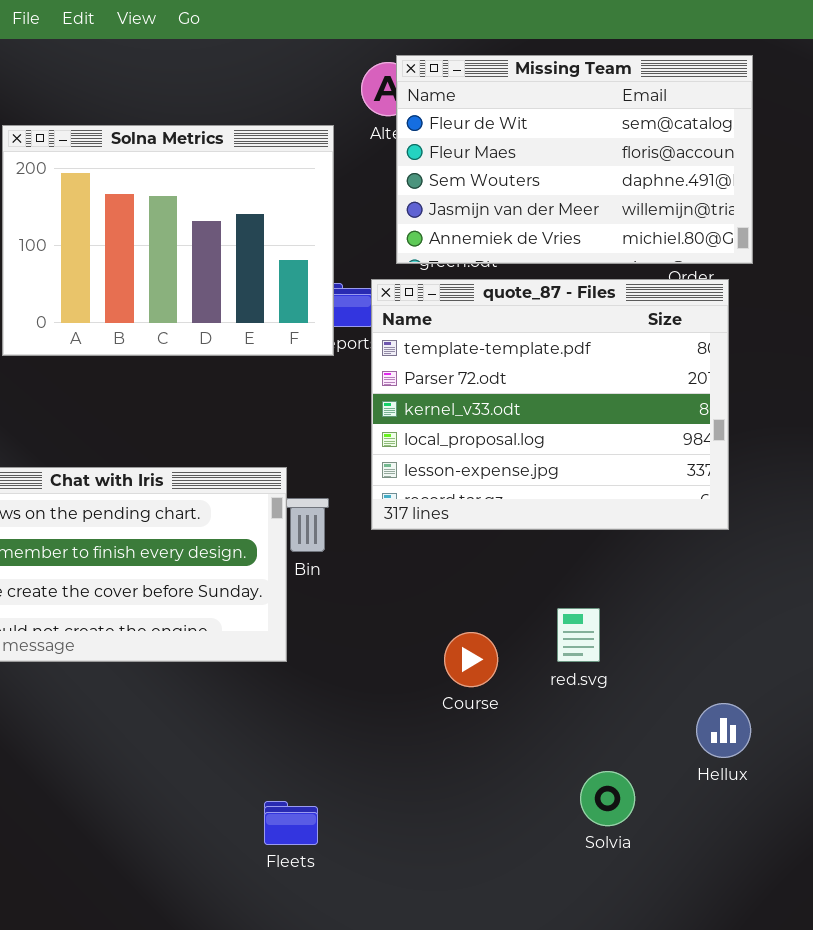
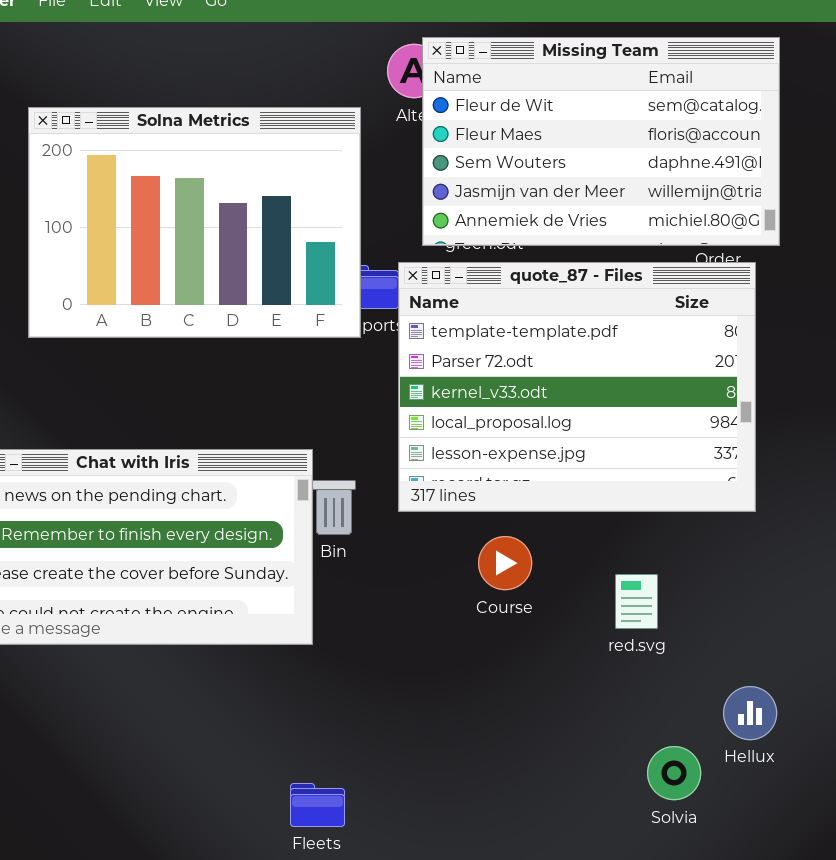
red.svg: [557,608,600,662] -> [615,574,658,629], moved
Course: [444,632,498,687] -> [478,536,532,590], moved
Solvia: [580,771,635,826] -> [647,746,701,800], moved

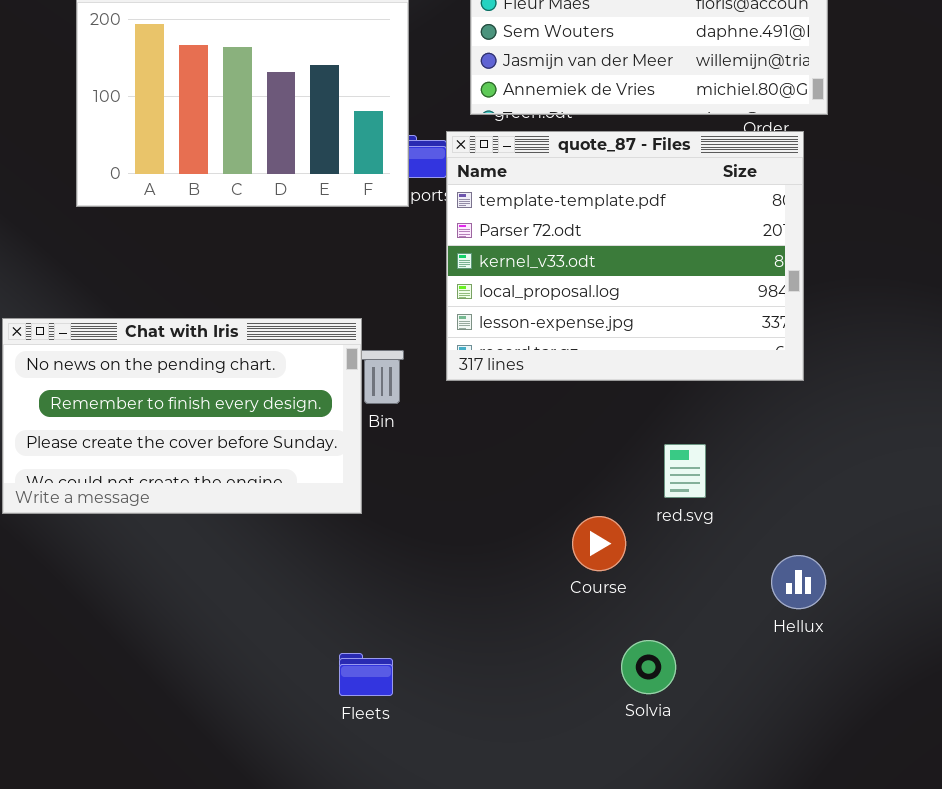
Course: [478,536,532,590] -> [572,516,626,571], moved
Solvia: [647,746,701,800] -> [621,640,676,694], moved

